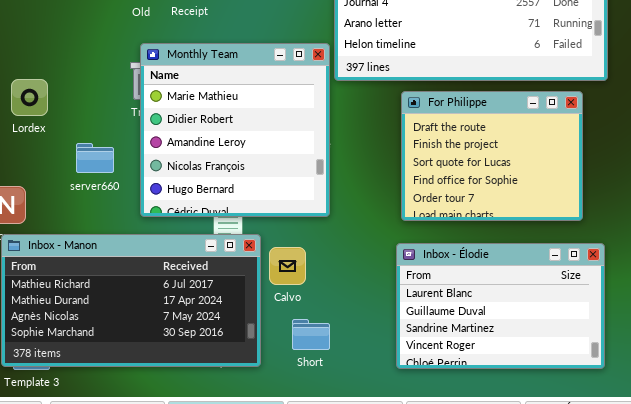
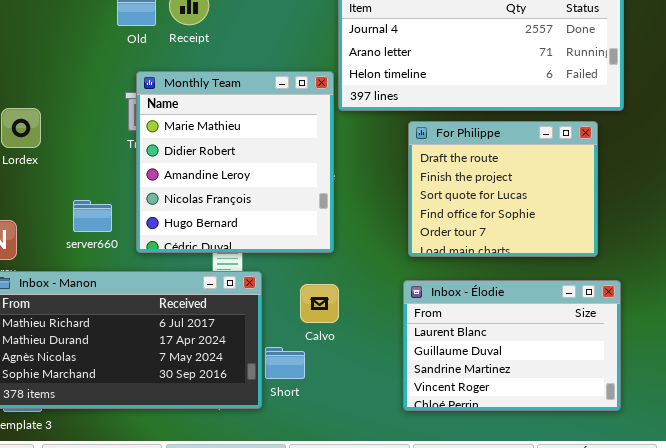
server660: [76,143,114,173] -> [73,200,112,232], moved
Calvo: [269,247,306,285] -> [300,284,339,323], moved
Short: [292,319,330,350] -> [265,347,305,379], moved

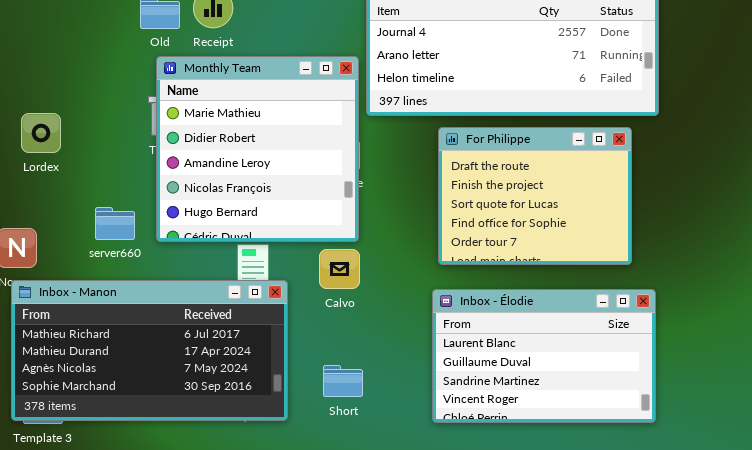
Monthly Team: [136,71,334,253] -> [156,56,359,242], moved
Calvo: [300,284,339,323] -> [319,249,360,289], moved
Short: [265,347,305,379] -> [323,365,363,397], moved

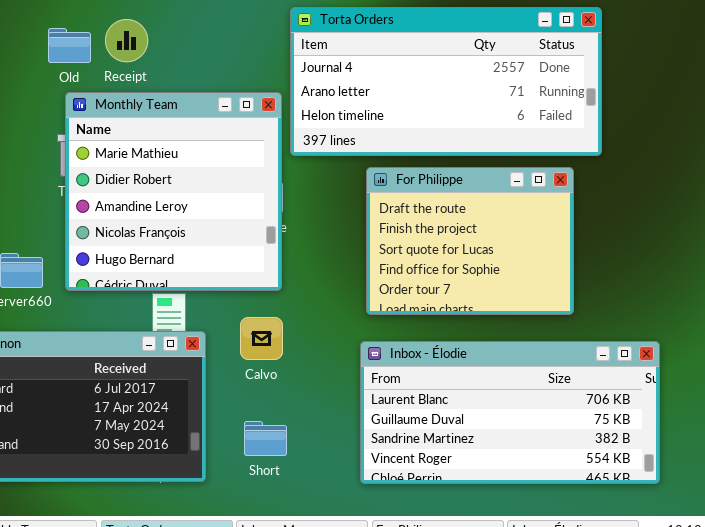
Calvo: [319,249,360,289] -> [240,317,283,360], moved
Inbox - Élodie: [432,289,656,423] -> [360,341,660,484], resized

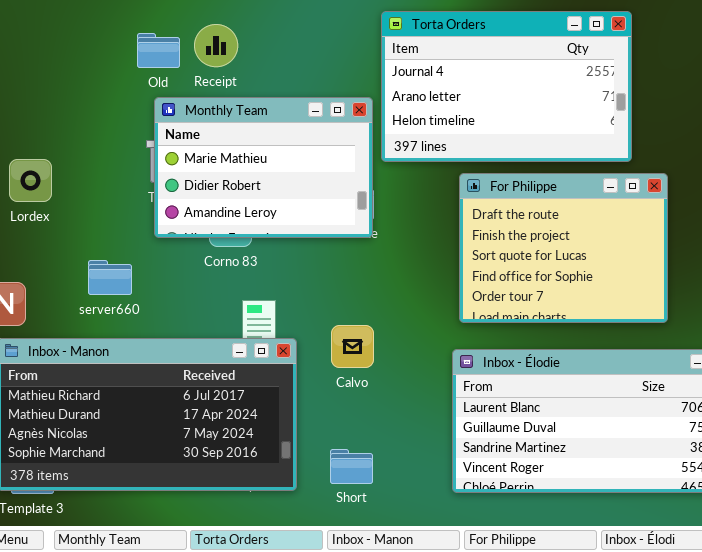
Torta Orders: [290,7,602,156] -> [381,11,632,162], resized
Monthly Team: [65,92,282,291] -> [154,97,373,238], resized
Short: [244,421,287,456] -> [330,449,373,484], moved

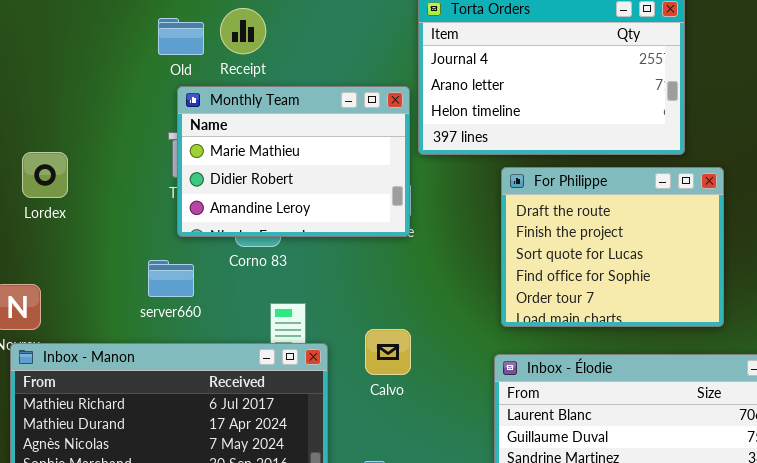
server660: [88,260,132,295] -> [148,260,194,297], moved

